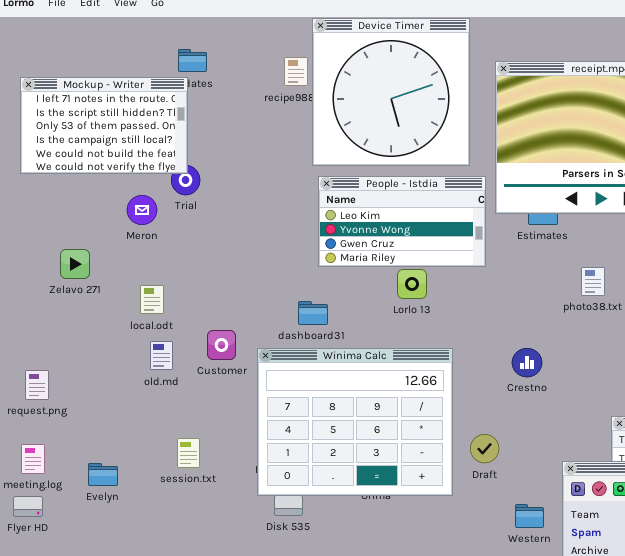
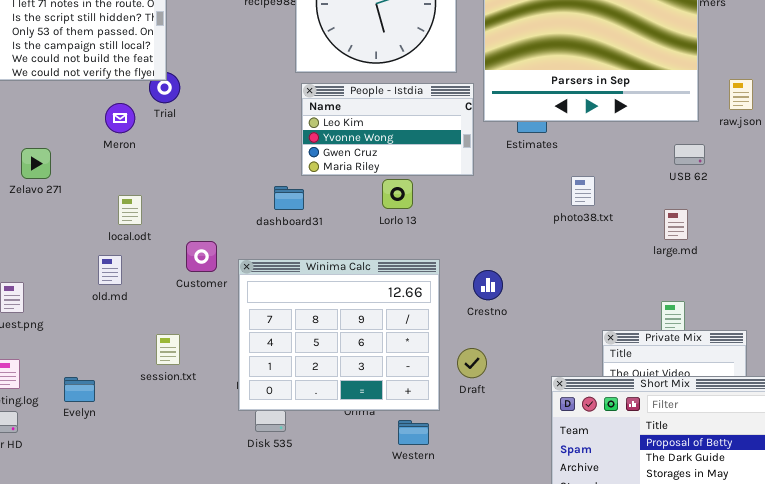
Zelavo 271: [60,249,90,279] -> [21,148,51,179], moved
dashboard31: [298,301,328,325] -> [274,186,304,210], moved
old.md: [150,341,173,370] -> [98,255,122,285], moved
Crestno: [512,348,542,377] -> [473,270,503,300], moved
session.txt: [177,438,200,468] -> [156,334,180,365], moved
Western: [515,504,544,528] -> [398,420,429,445], moved

